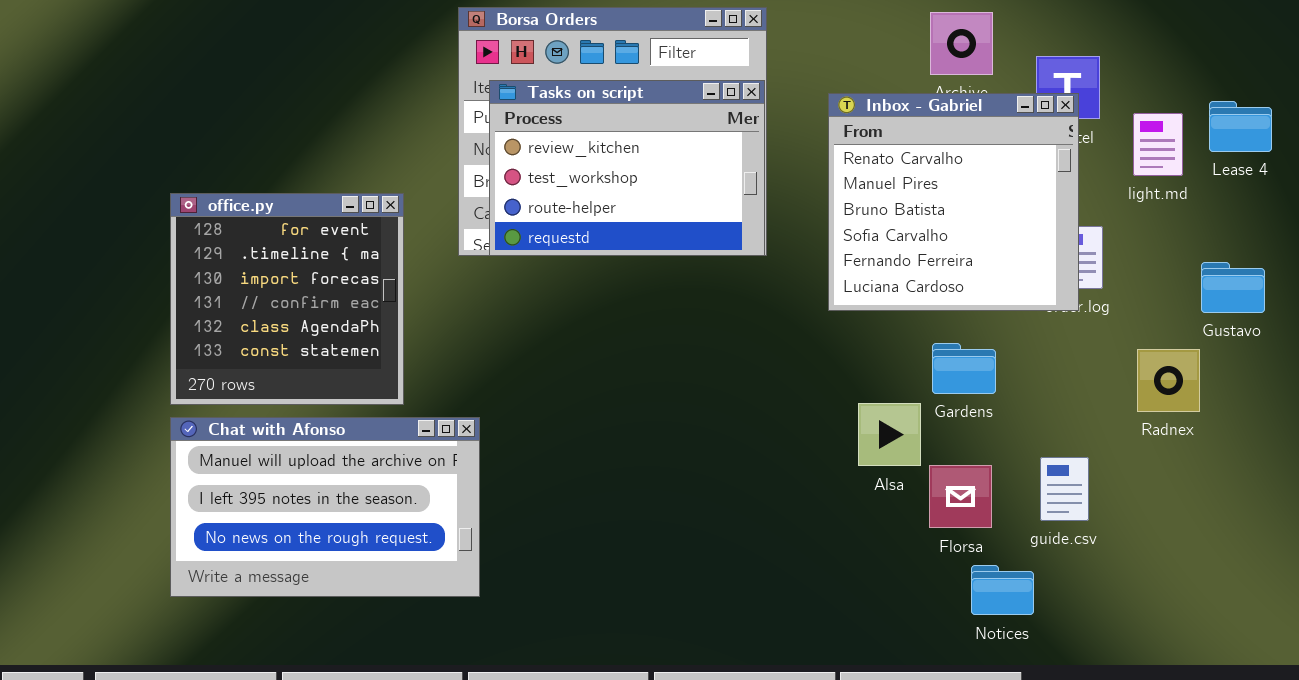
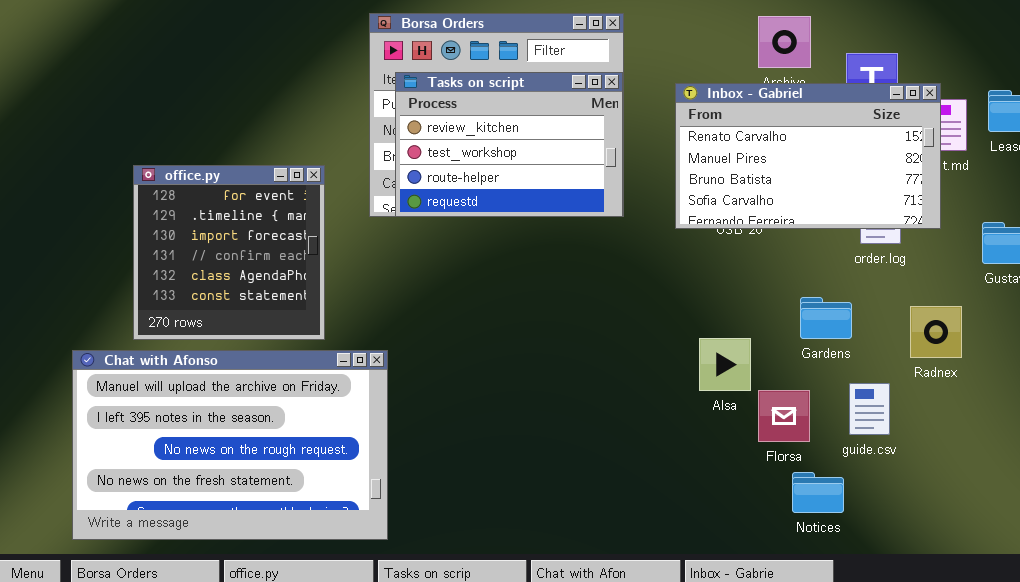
Inbox - Gabriel: [828,93,1079,311] -> [675,83,941,229], resized
Gardens: [932,343,996,394] -> [800,297,852,339], moved
Radnex: [1137,349,1200,412] -> [910,306,962,358], moved
Chat with Afonso: [170,417,480,597] -> [72,350,388,540], resized

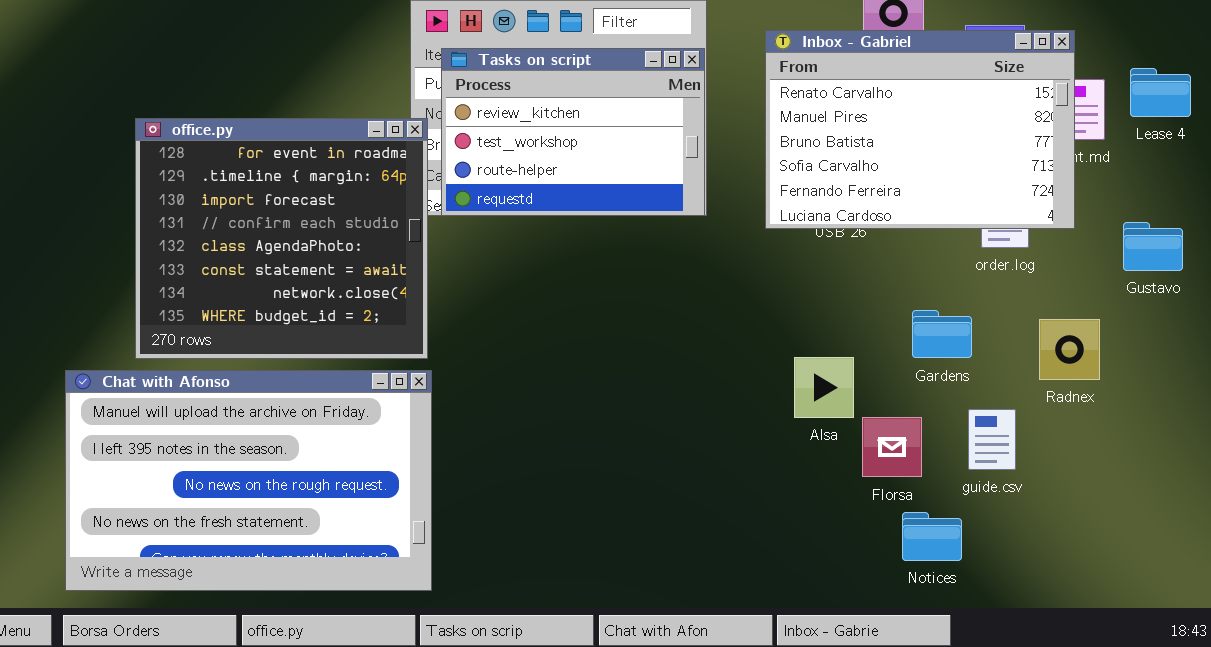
Inbox - Gabriel: [675,83,941,229] -> [765,30,1075,229], resized
office.py: [133,165,325,340] -> [135,118,428,359], resized

